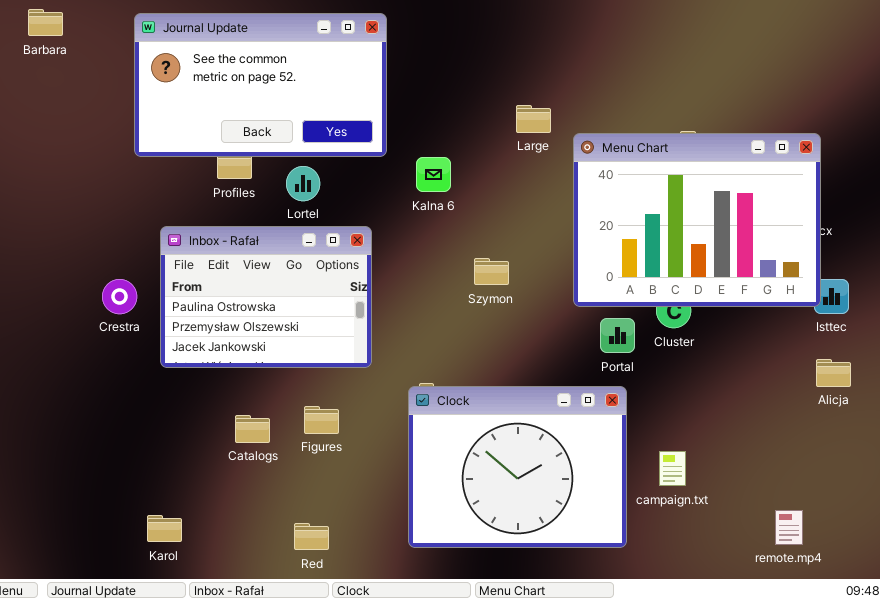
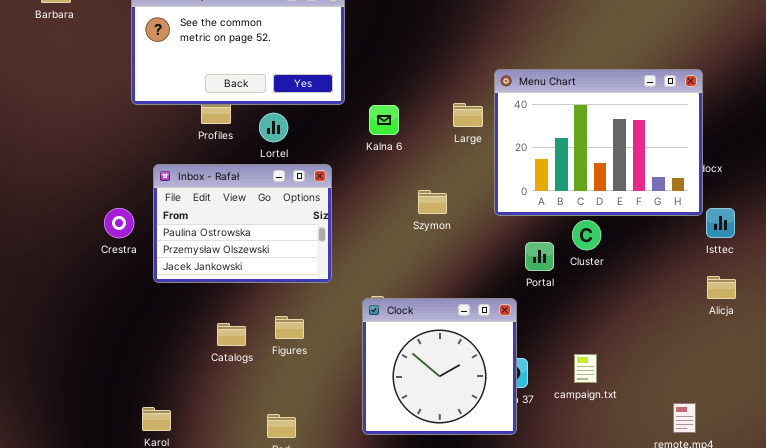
Large: [516,105,551,133] -> [453,103,483,127], moved
Menu Chart: [573,133,821,307] -> [494,69,703,216], moved
Clock: [408,386,627,548] -> [362,298,517,435], resized

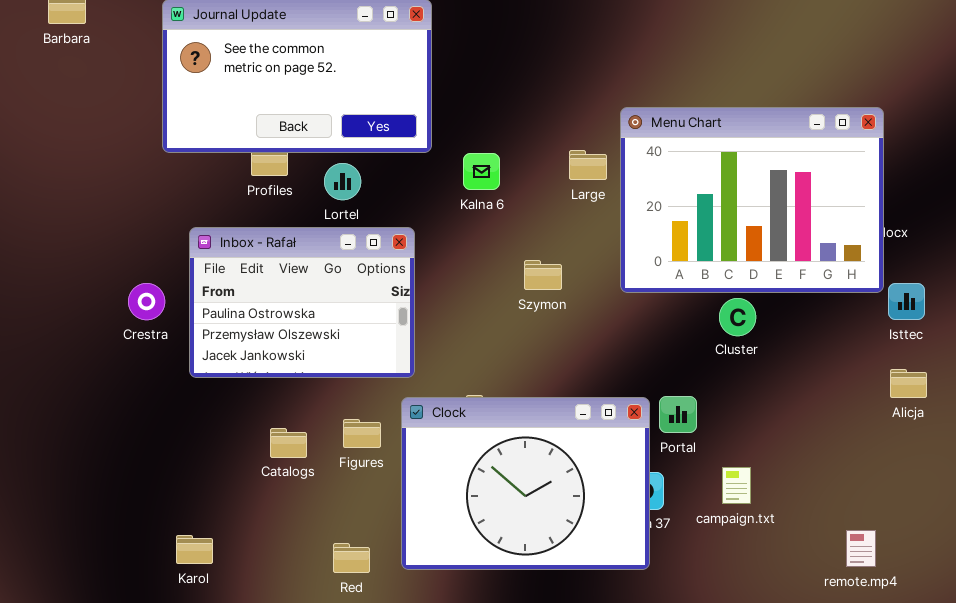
Portal: [525,242,554,271] -> [659,396,697,433], moved
Clock: [362,298,517,435] -> [401,397,650,570], resized

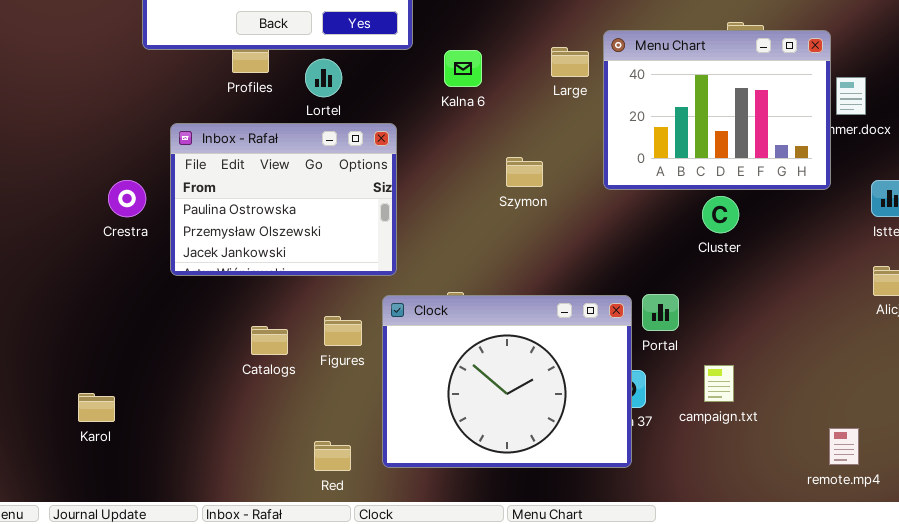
Menu Chart: [620,107,884,293] -> [603,30,831,190], resized
Karol: [176,535,213,564] -> [78,393,115,422], moved

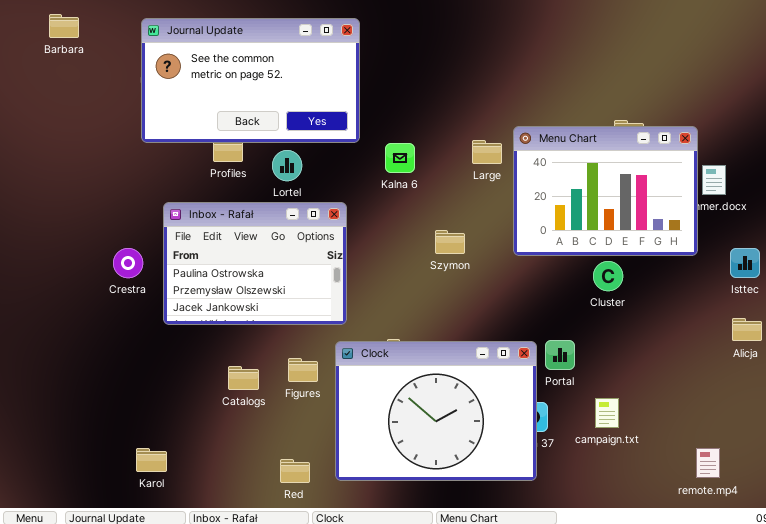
Karol: [78,393,115,422] -> [136,448,167,472], moved

